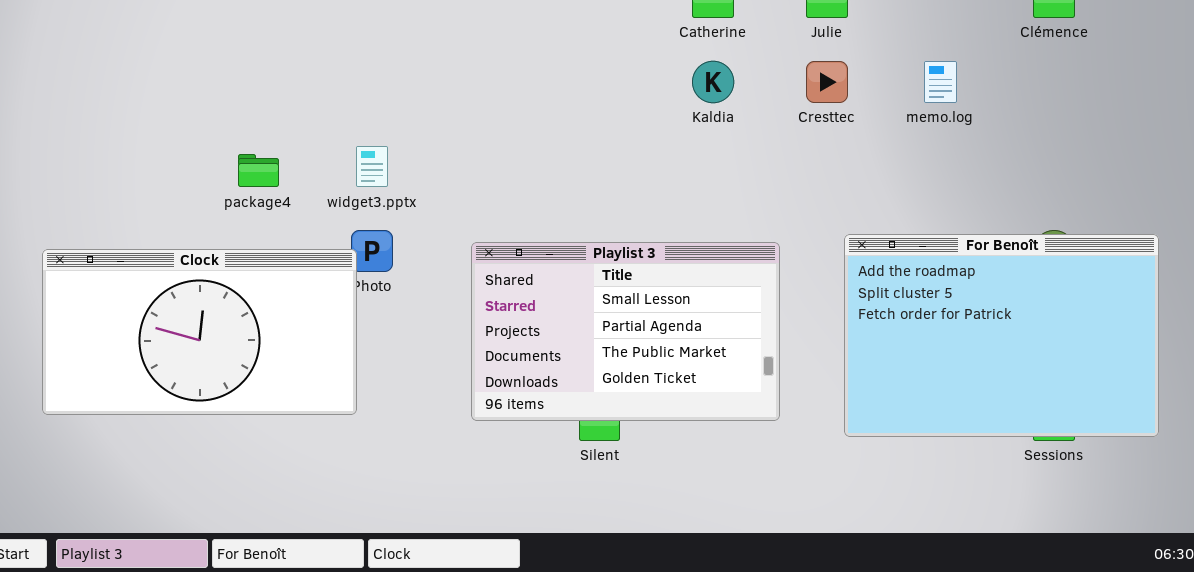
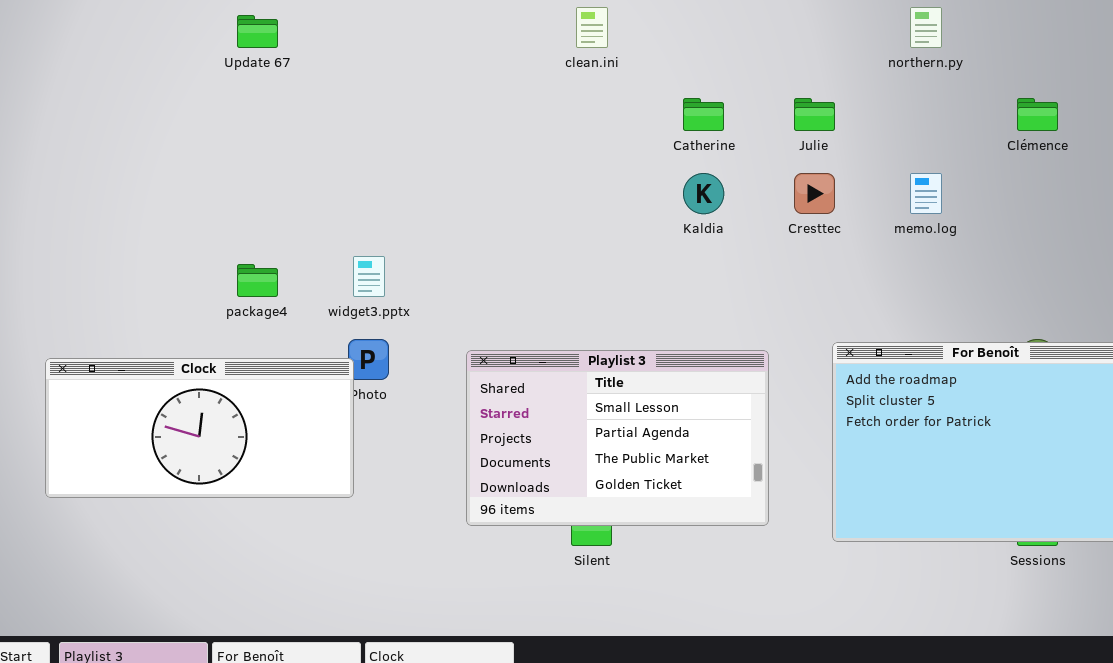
Clock: [42,249,357,415] -> [45,358,354,498], resized

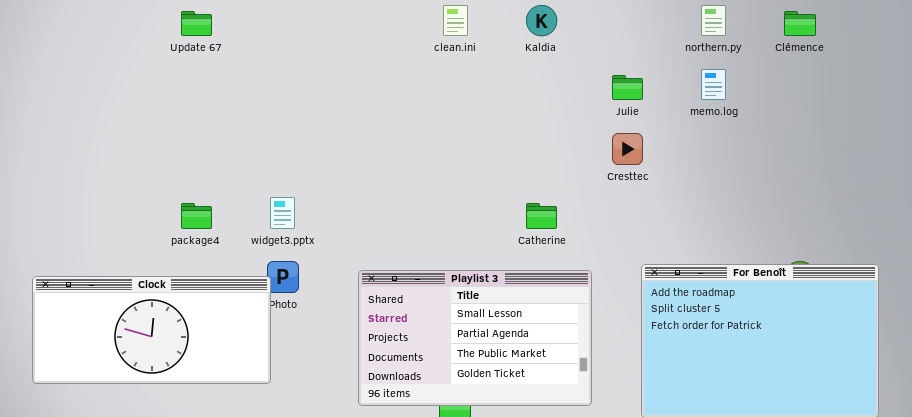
Catherine: [683,98,724,131] -> [526,203,557,229], moved
Clémence: [1017,98,1058,131] -> [784,11,816,36], moved
Kaldia: [683,173,724,214] -> [526,5,557,36], moved
memo.log: [910,173,942,214] -> [701,69,726,100], moved

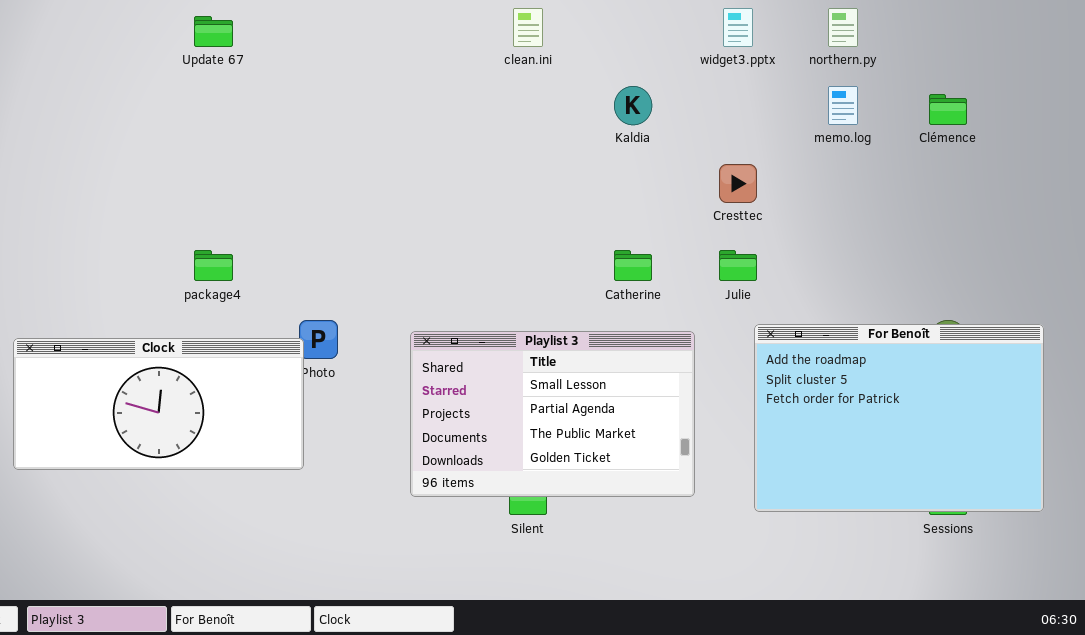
Kaldia: [526,5,557,36] -> [614,86,652,125], moved
Clémence: [784,11,816,36] -> [929,94,967,125], moved
Julie: [612,75,643,100] -> [719,250,757,281], moved
widget3.pptx: [270,197,295,229] -> [723,8,753,47], moved

